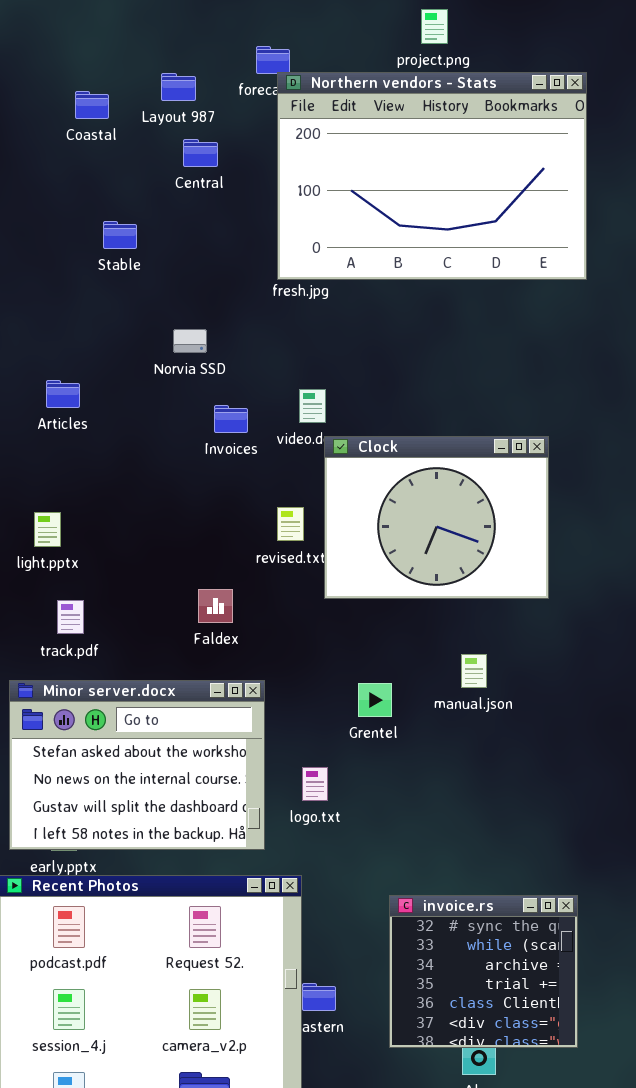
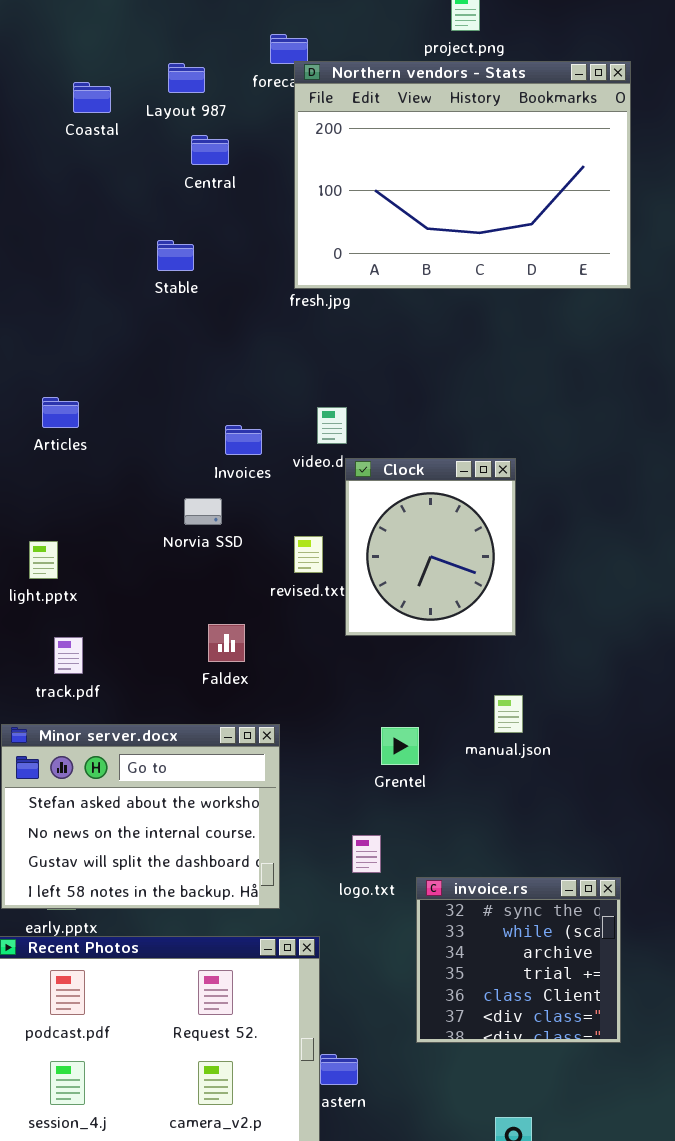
Stable: [103,221,137,249] -> [157,240,194,271], moved
Norvia SSD: [173,329,207,353] -> [184,498,222,525], moved
Clock: [324,436,549,599] -> [345,458,516,636], resized
logo.txt: [302,767,328,801] -> [352,835,381,873], moved
invoice.rs: [389,895,578,1048] -> [416,877,621,1043], moved

